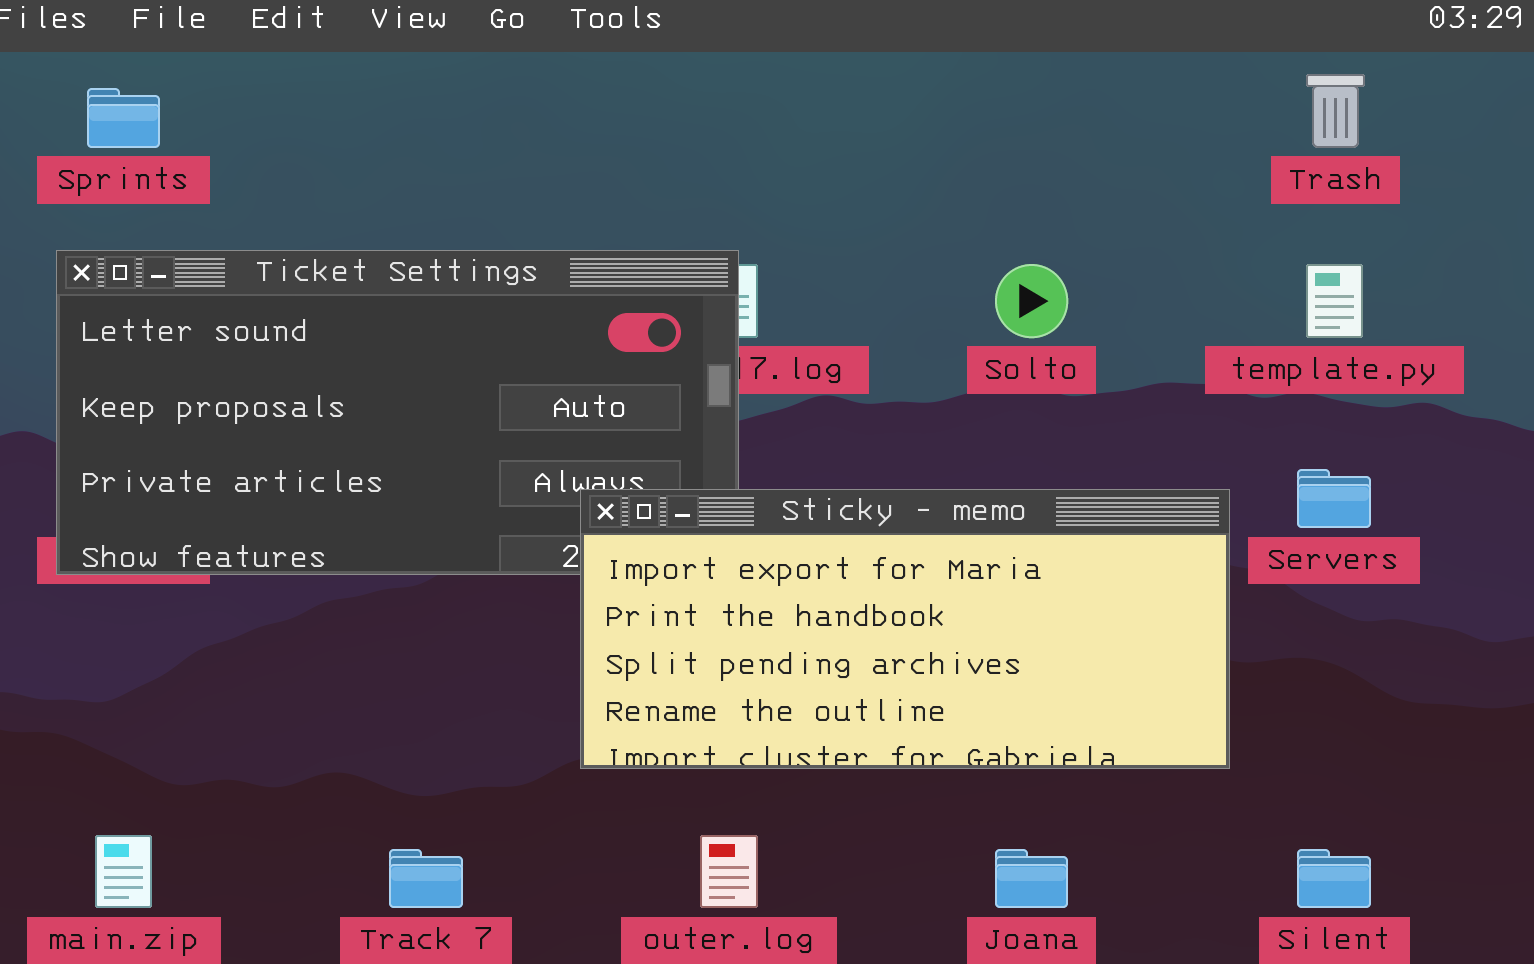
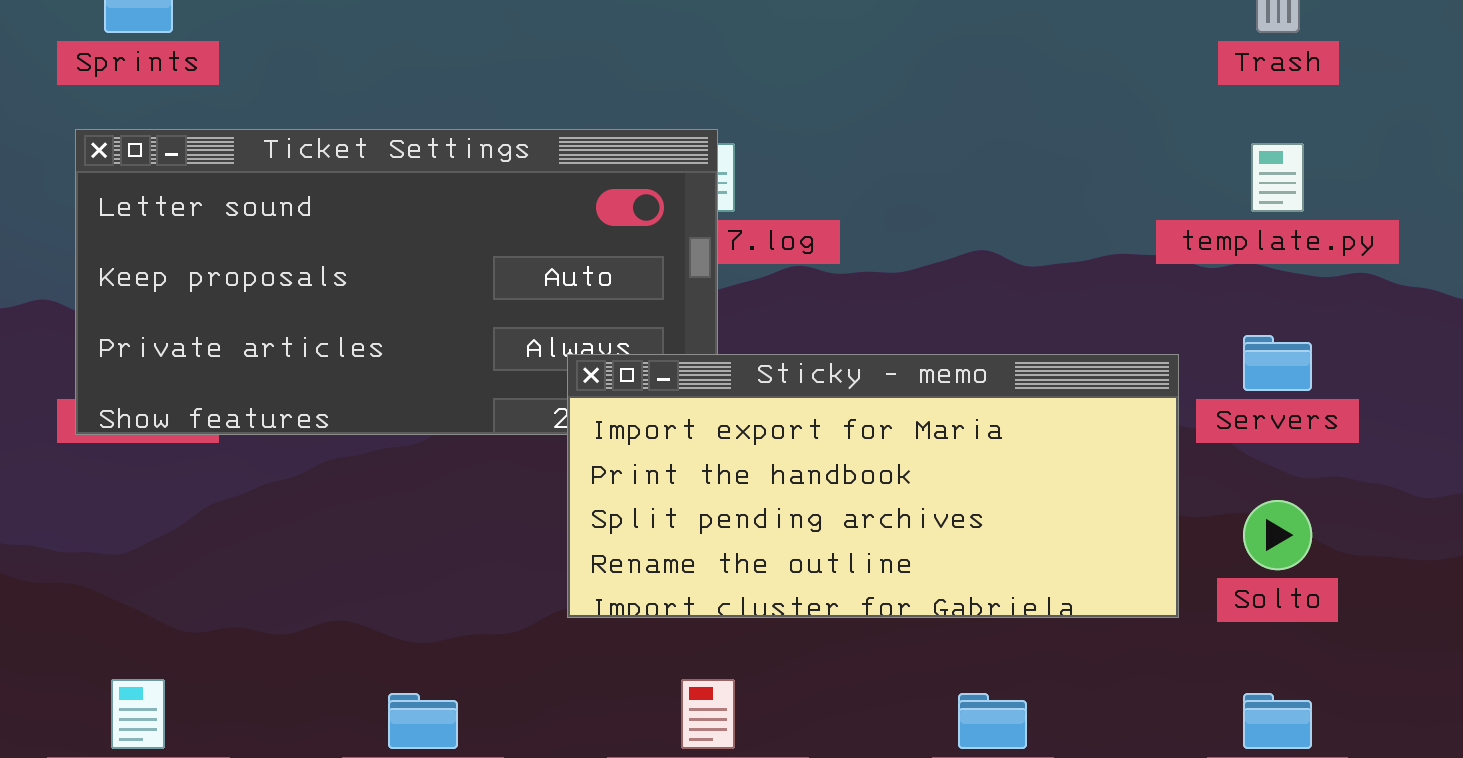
Solto: [995,264,1068,338] -> [1243,500,1312,570], moved

